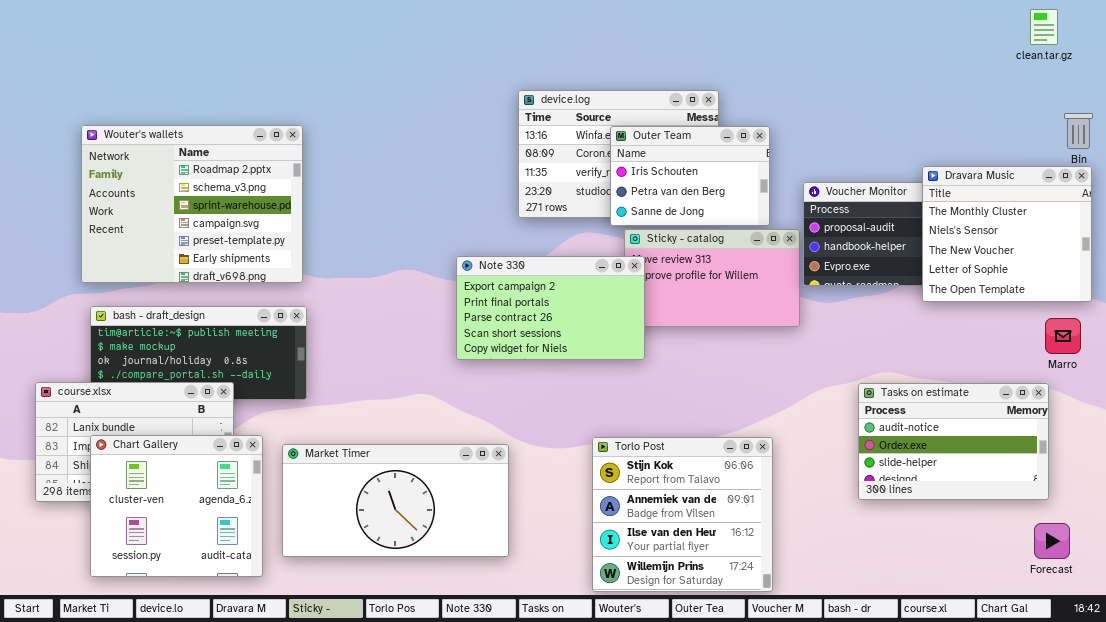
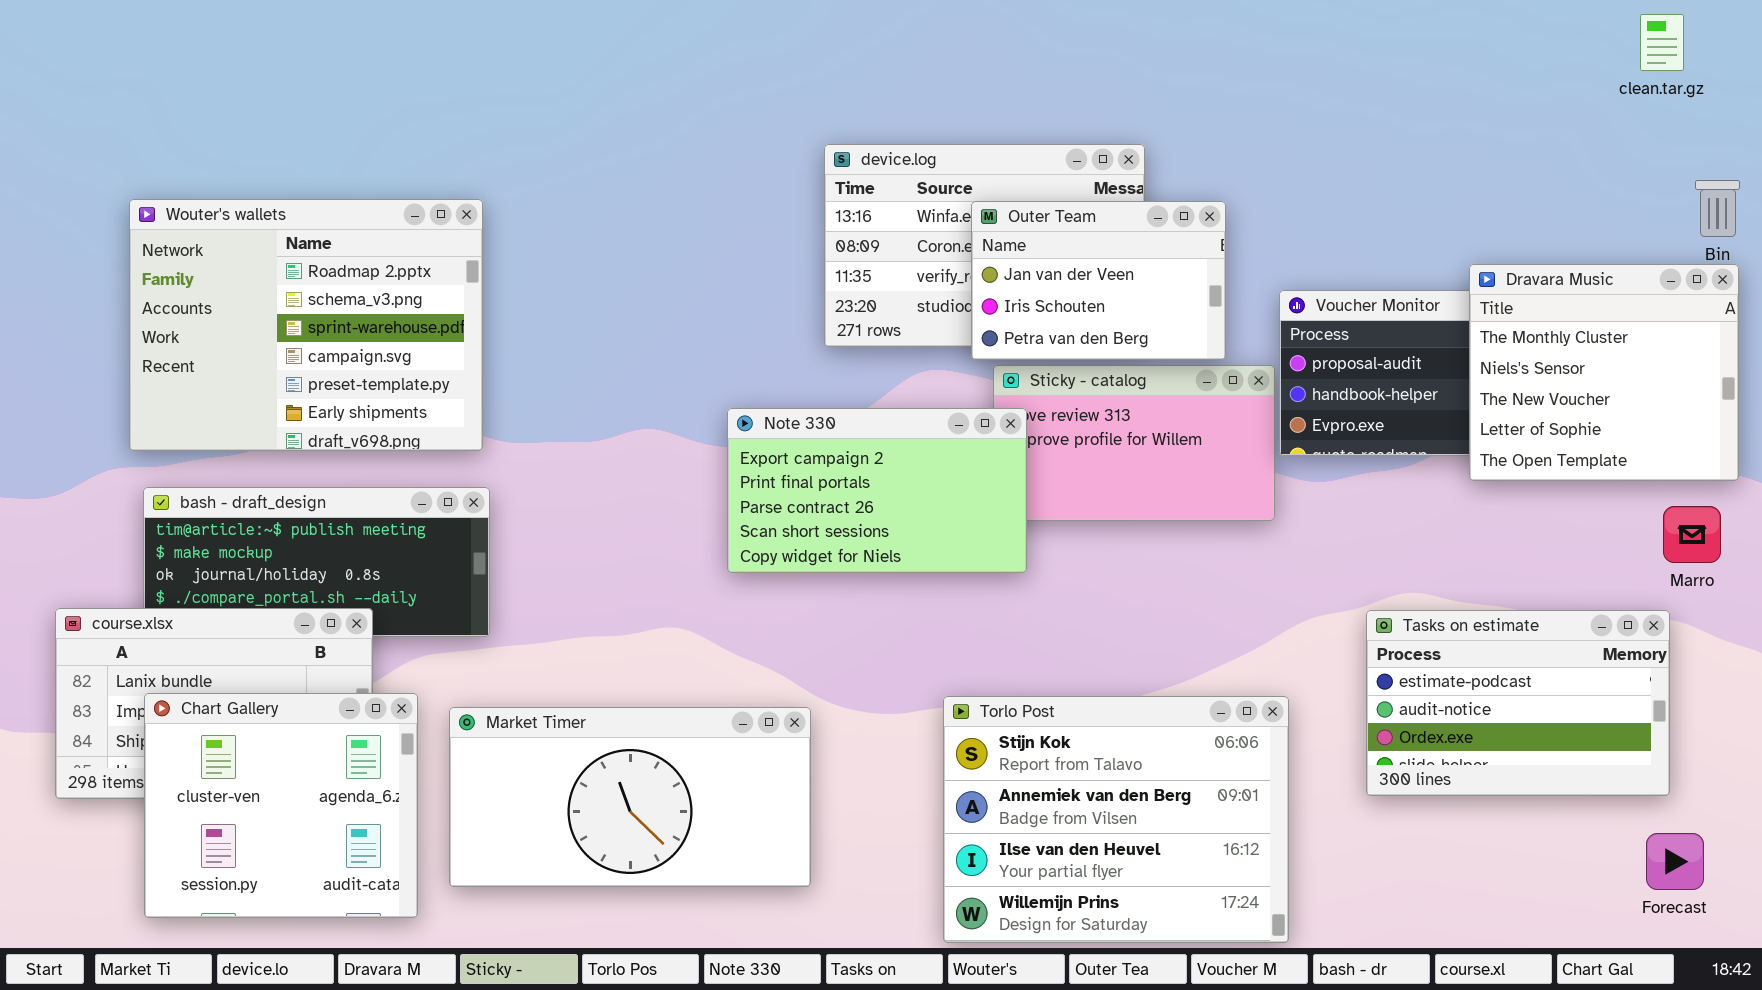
Outer Team: [610,126,770,226] -> [971,201,1226,360], scrolled up 1 row
Tasks on estimate: [858,383,1049,500] -> [1366,610,1670,796], scrolled up 1 row
Torlo Post: [592,437,773,592] -> [943,696,1289,943], resized

